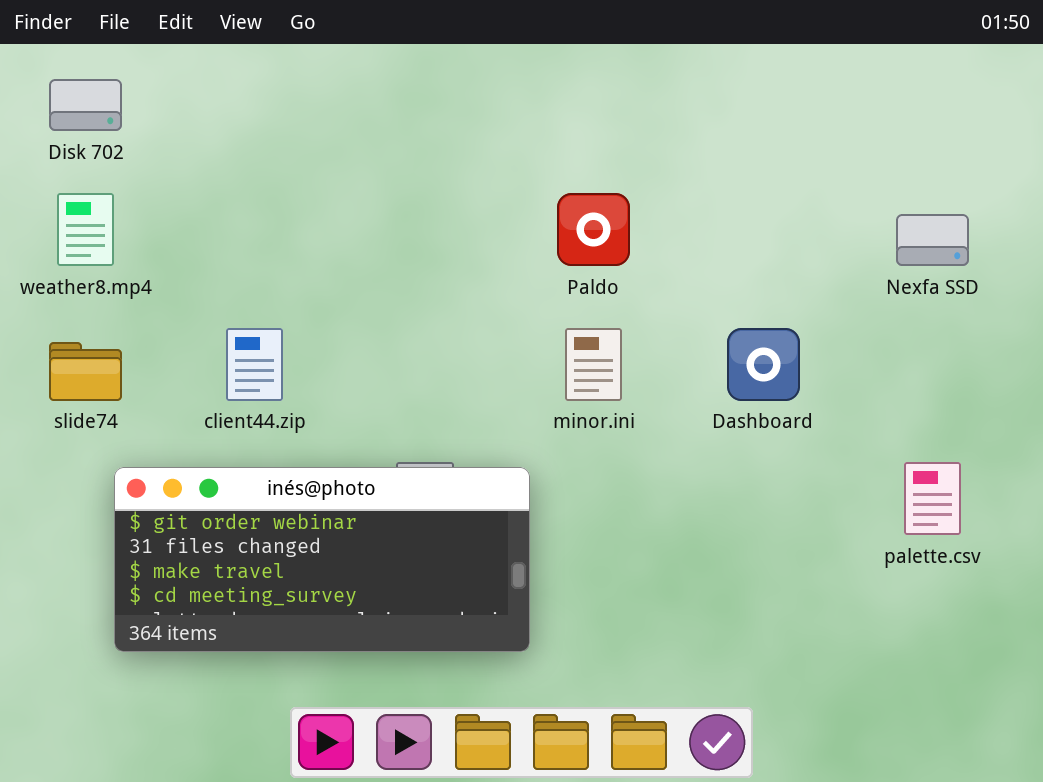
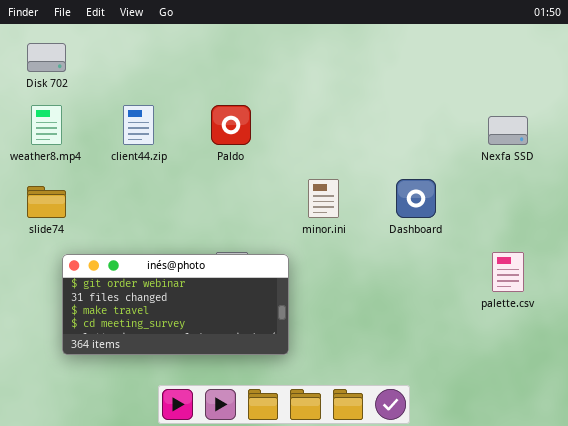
Paldo: [557,193,630,266] -> [211,105,251,145], moved
client44.zip: [226,328,283,401] -> [123,105,154,145], moved

